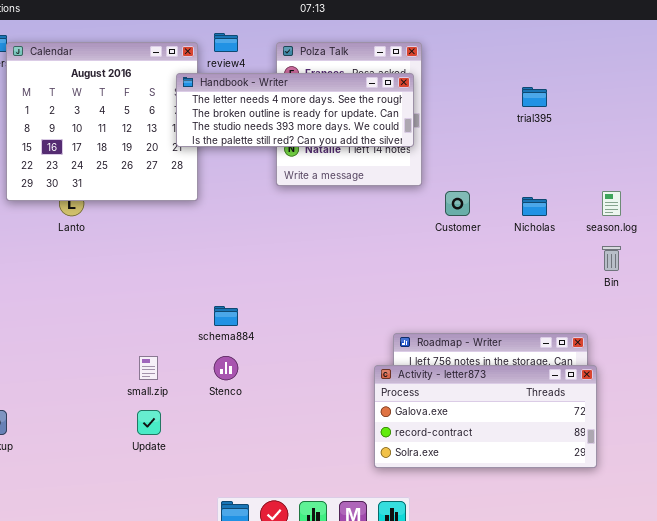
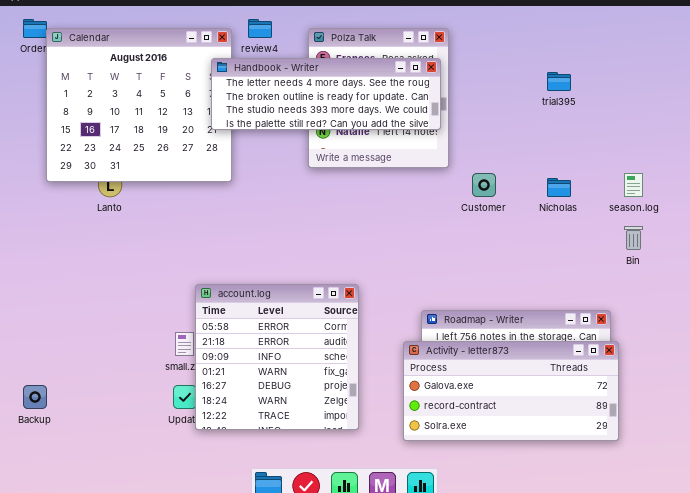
account.log: none -> [195,284,359,430], opened

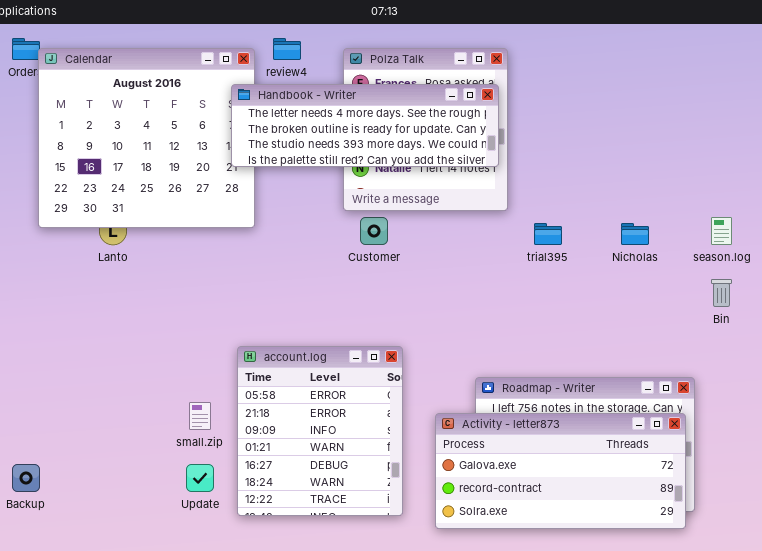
trial395: [547,72,571,91] -> [534,223,562,245], moved
Customer: [472,173,496,197] -> [360,217,388,245], moved
account.log: [195,284,359,430] -> [237,346,403,516], resized
Activity - letter873: [403,341,619,441] -> [435,413,686,529], moved

